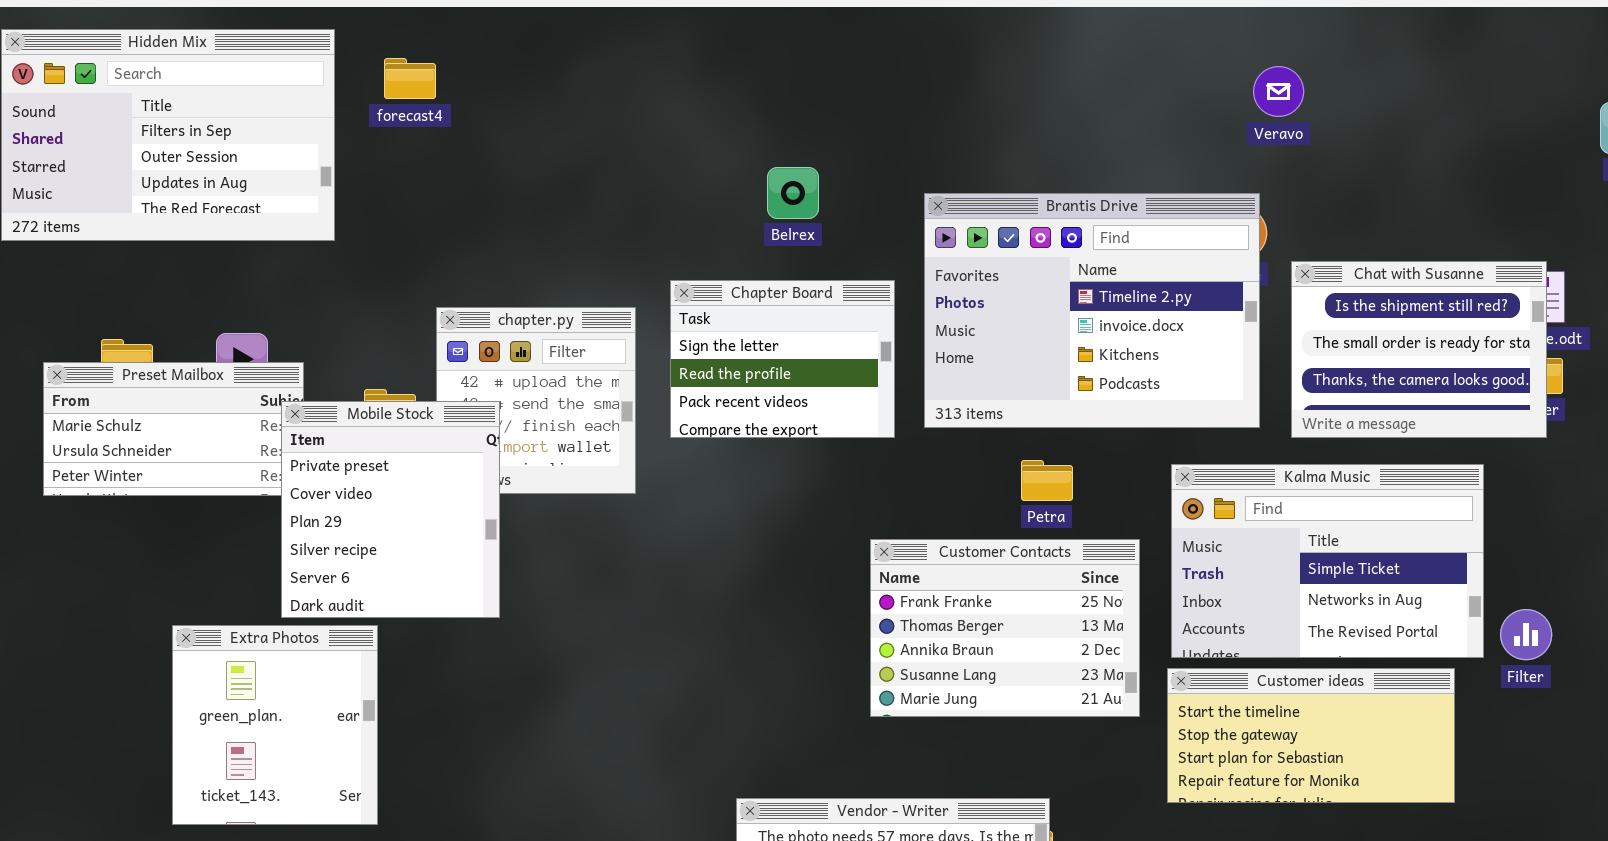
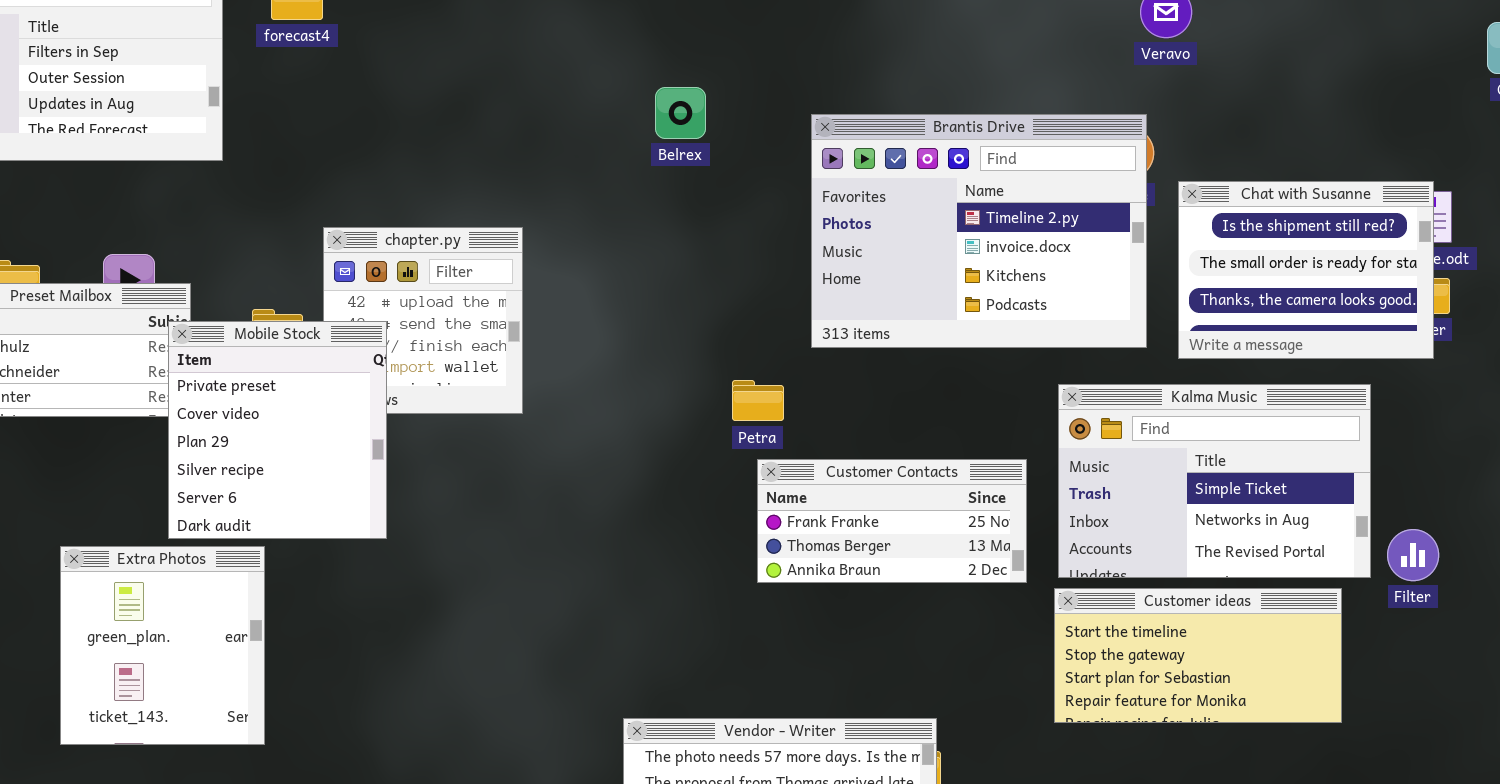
Chapter Board: [670,280,895,438] -> none, closed
Petra: [1021,460,1073,501] -> [732,380,784,421], moved
Customer Contacts: [870,539,1140,717] -> [757,459,1027,583], resized

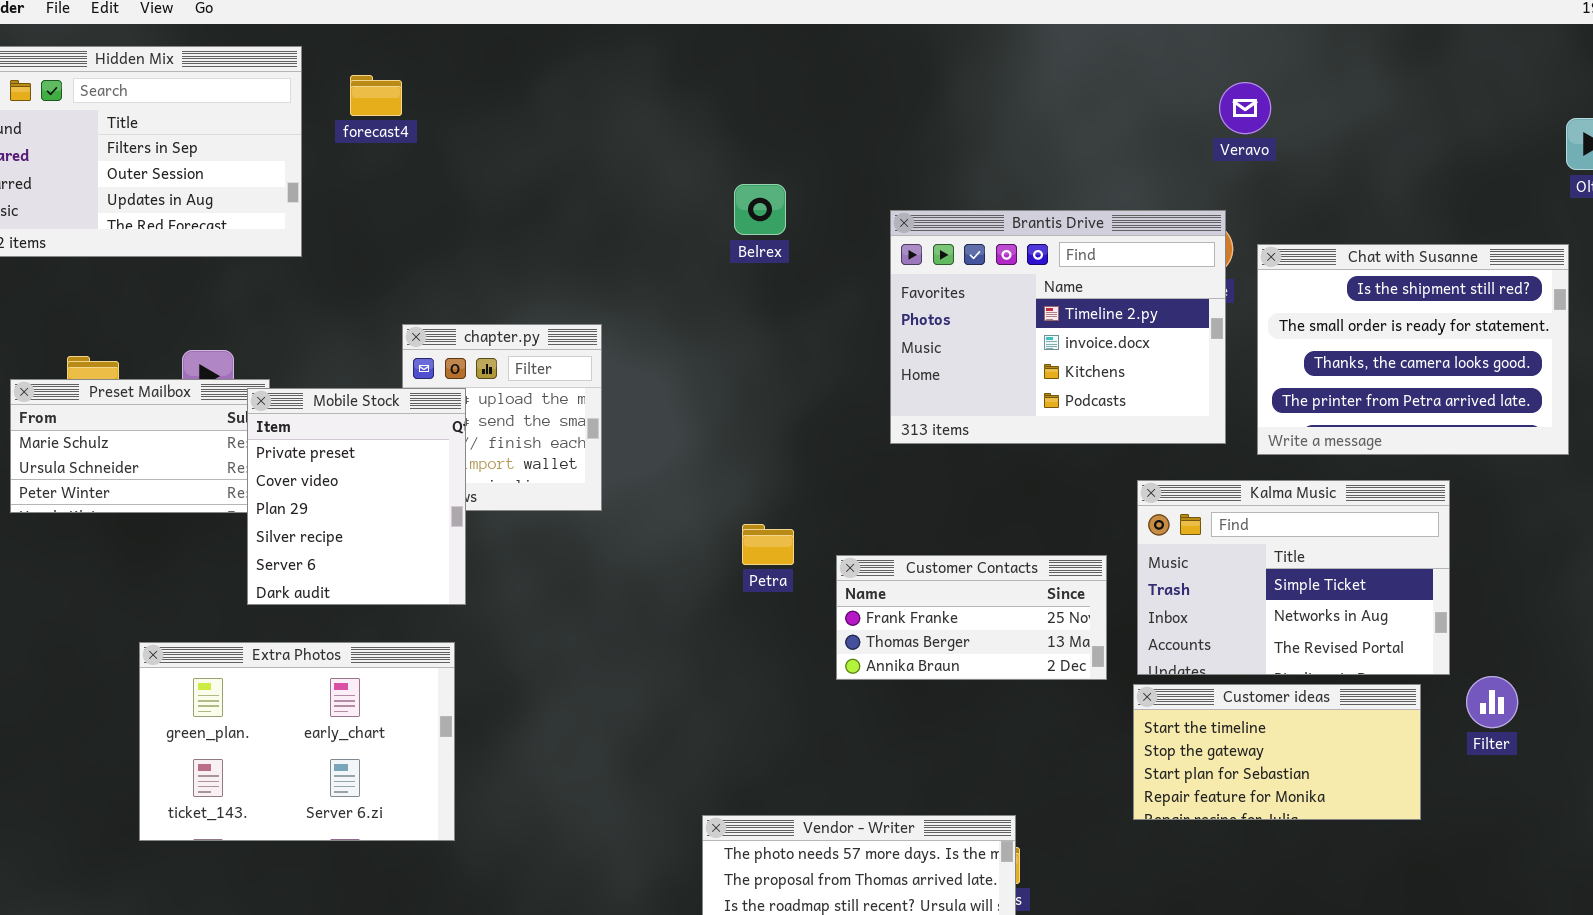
Chat with Susanne: [1178,181,1434,359] -> [1257,244,1569,455], resized
Mobile Stock: [168,321,387,539] -> [247,388,466,605], moved
Petra: [732,380,784,421] -> [742,524,794,565], moved
Filter: [1387,529,1439,581] -> [1466,676,1518,728], moved
Extra Photos: [60,546,265,745] -> [139,642,455,841], resized

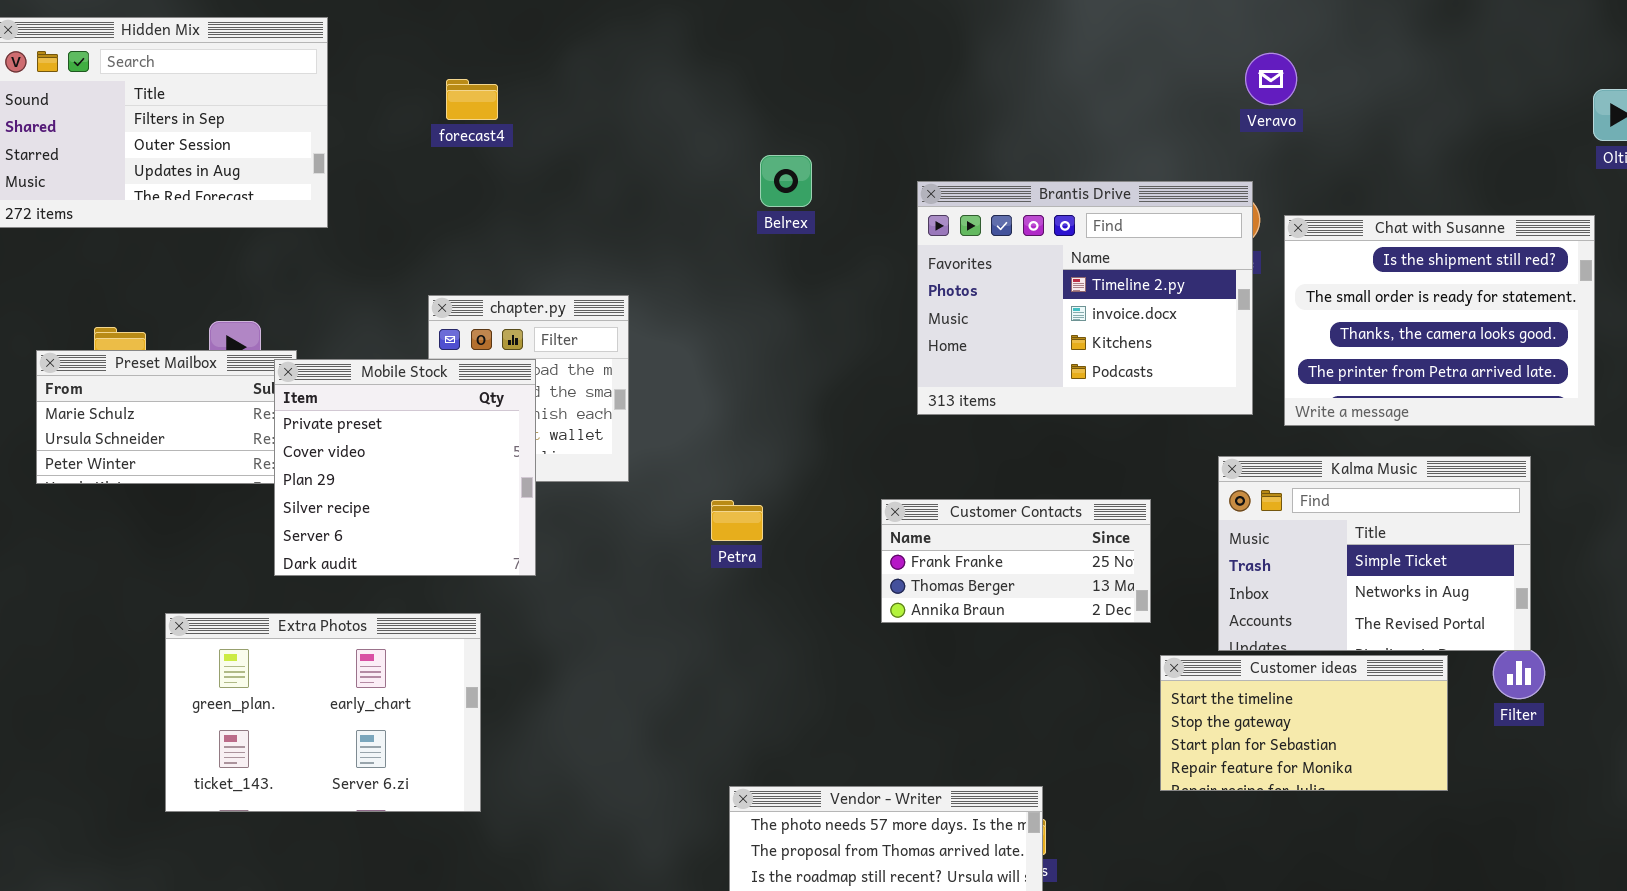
forecast4: [350,75,402,116] -> [446,79,498,120], moved
Mobile Stock: [247,388,466,605] -> [274,359,536,576], resized
Kalma Music: [1137,480,1450,675] -> [1218,456,1531,651], moved
Petra: [742,524,794,565] -> [711,500,763,541], moved
Customer Contacts: [836,555,1107,680] -> [881,499,1151,623], moved

